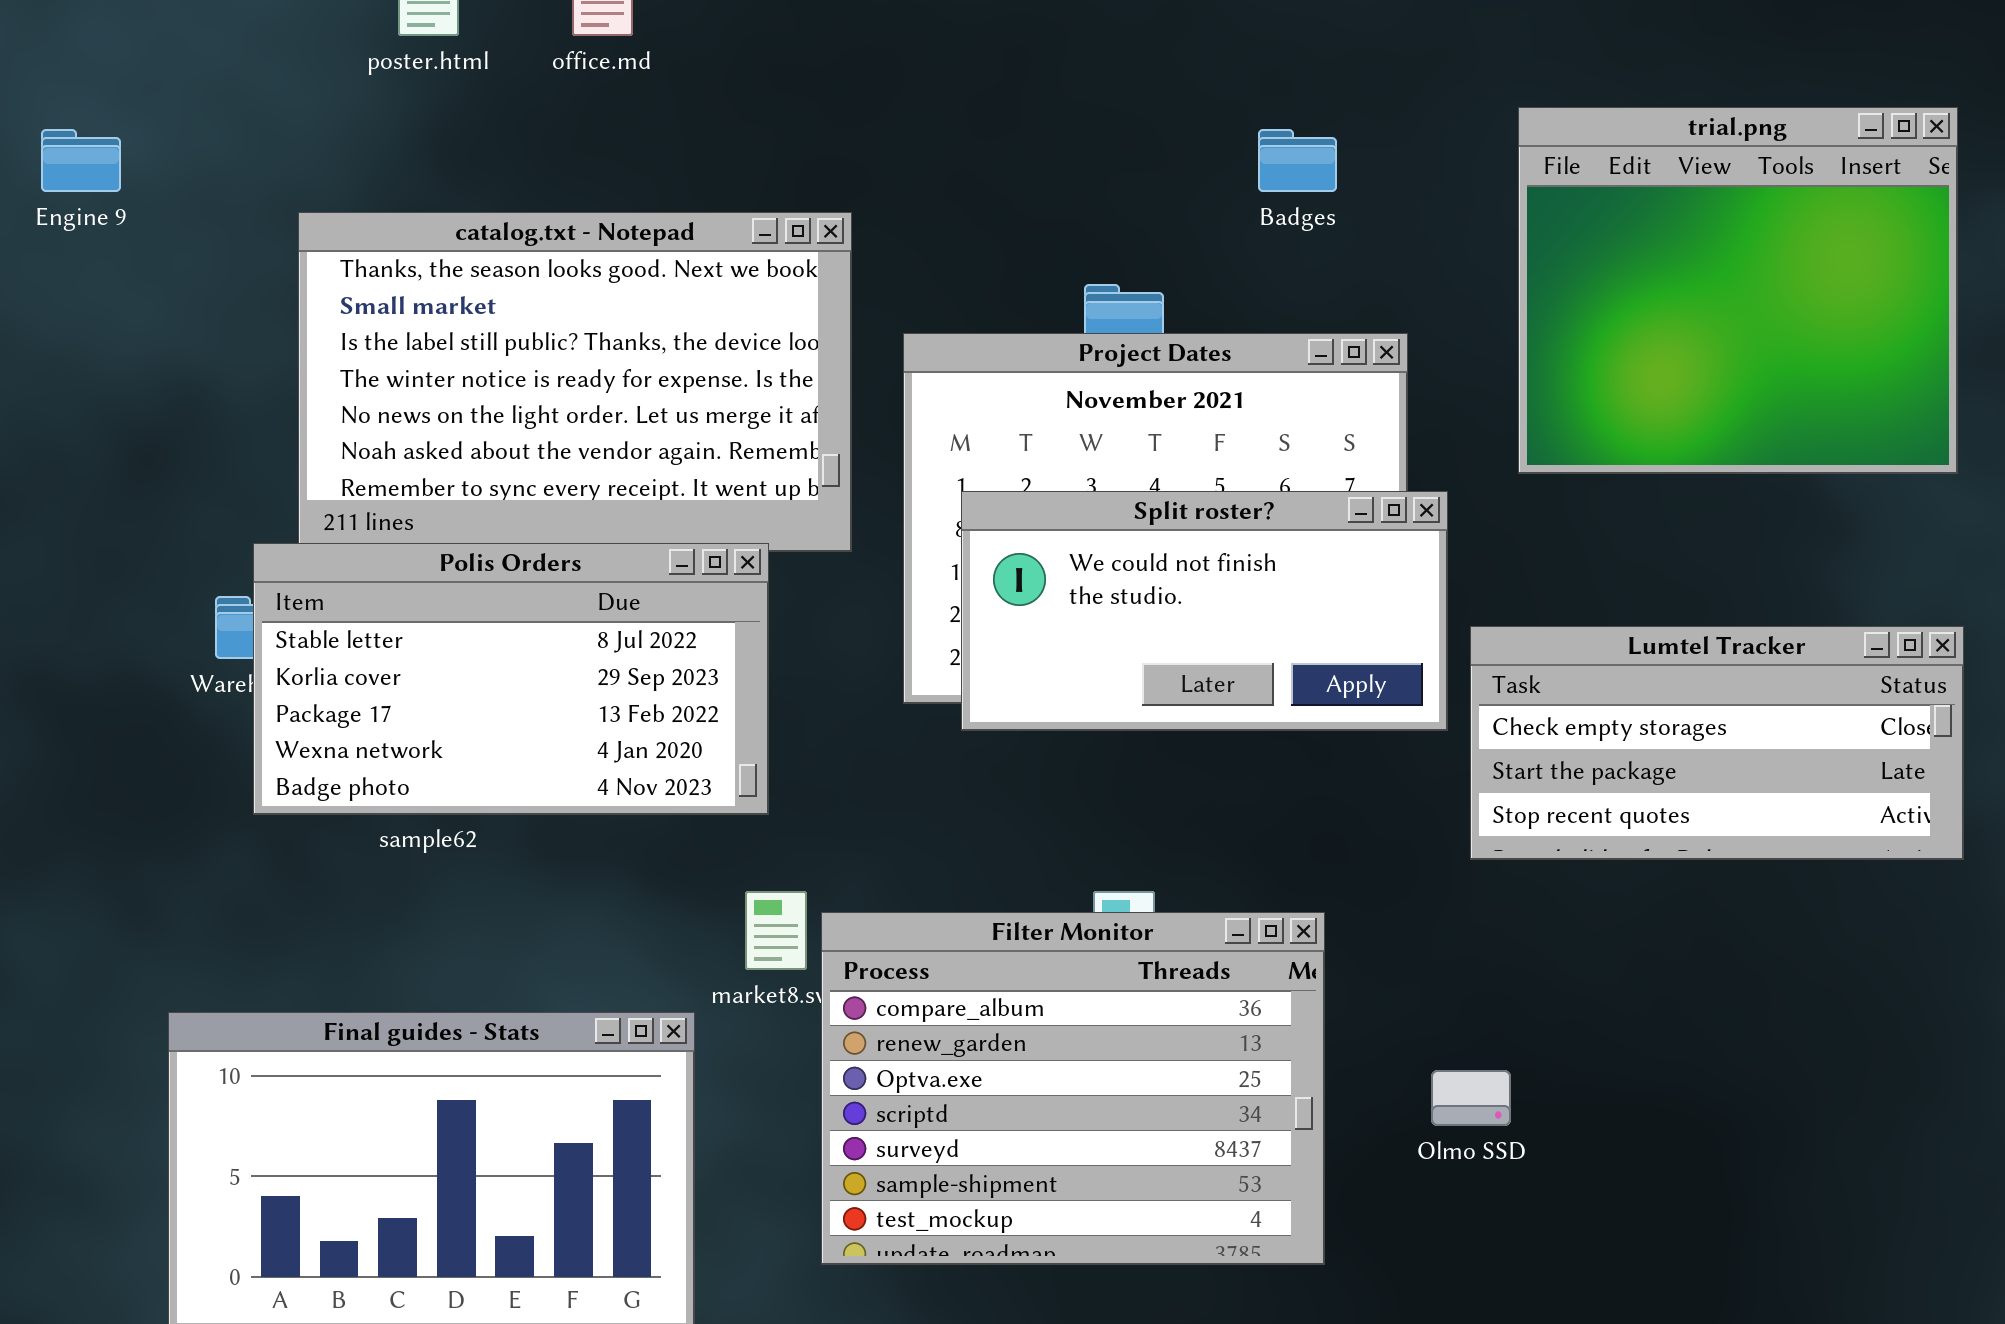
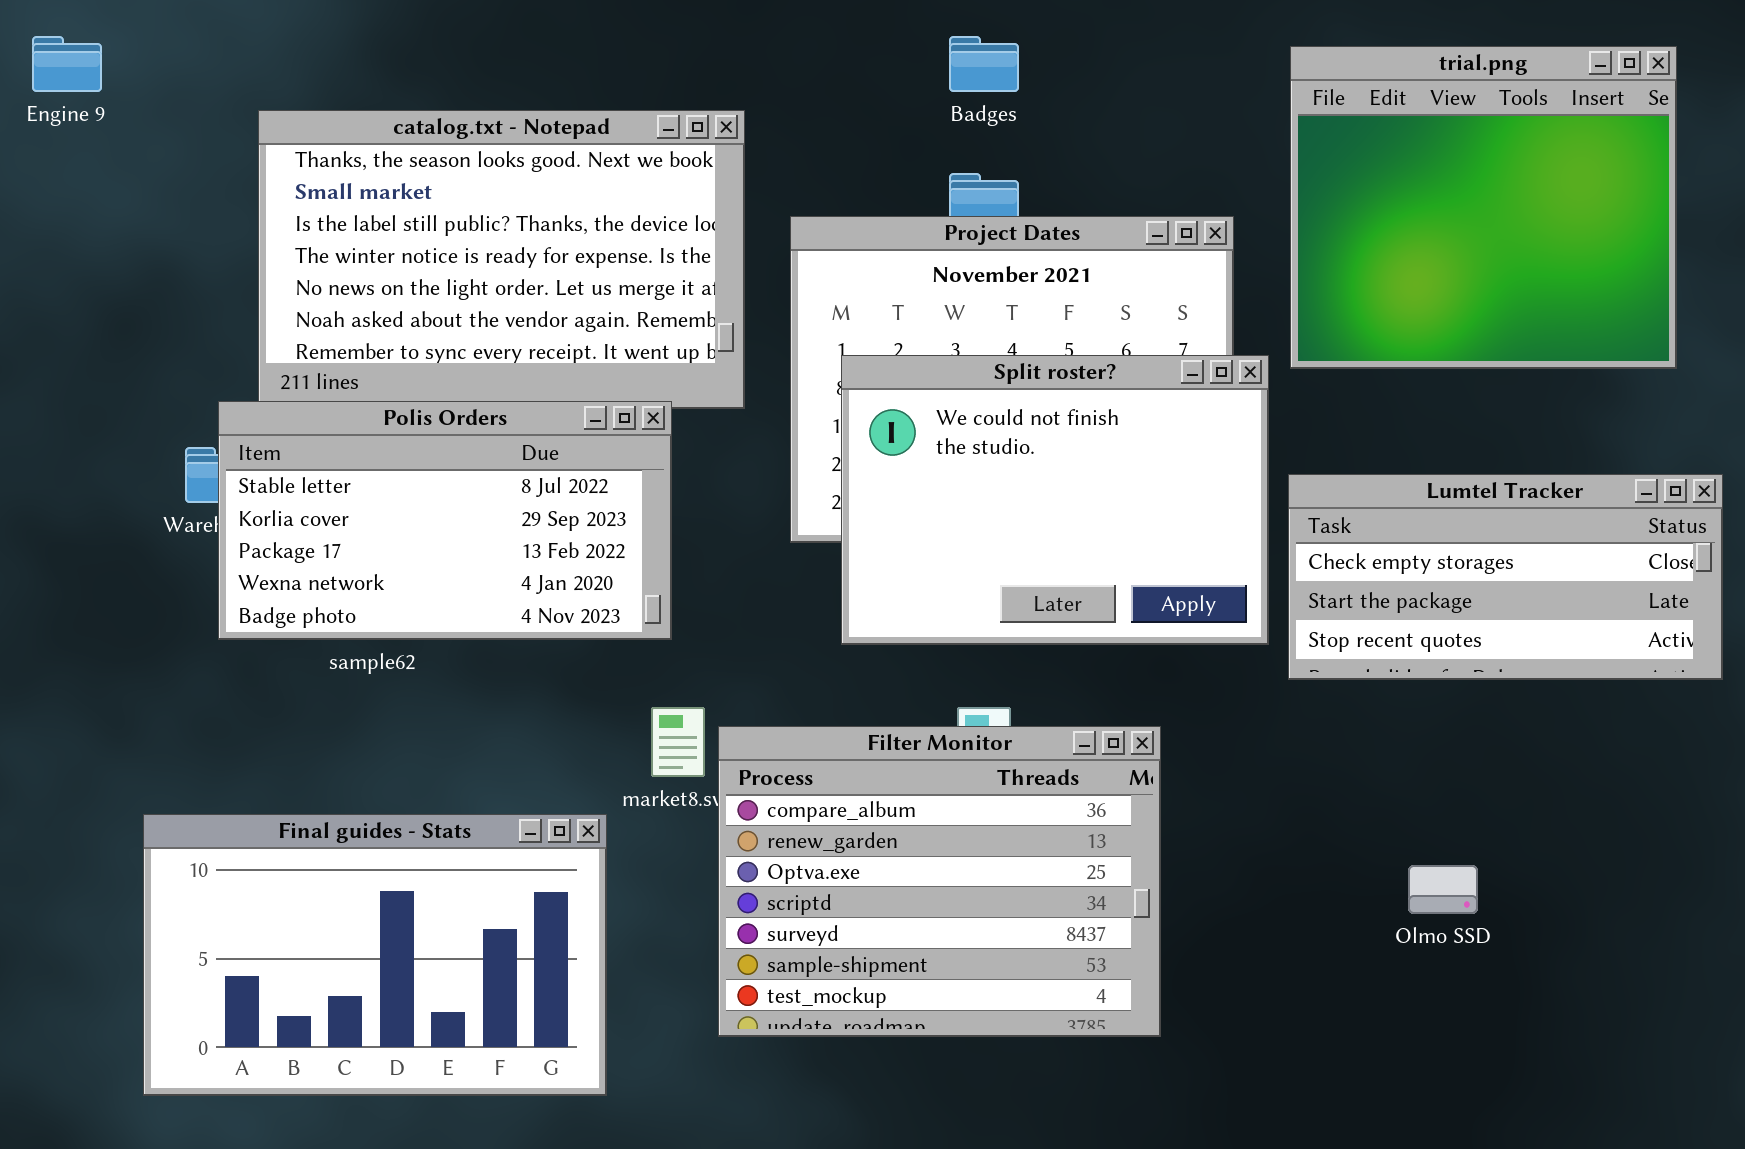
trial.png: [1518,107,1958,474] -> [1290,46,1677,369], moved
Badges: [1258,129,1337,192] -> [949,36,1019,92], moved
Split roster?: [961,491,1448,731] -> [841,355,1269,645], resized
Olmo SSD: [1431,1070,1511,1126] -> [1408,865,1478,914], moved

